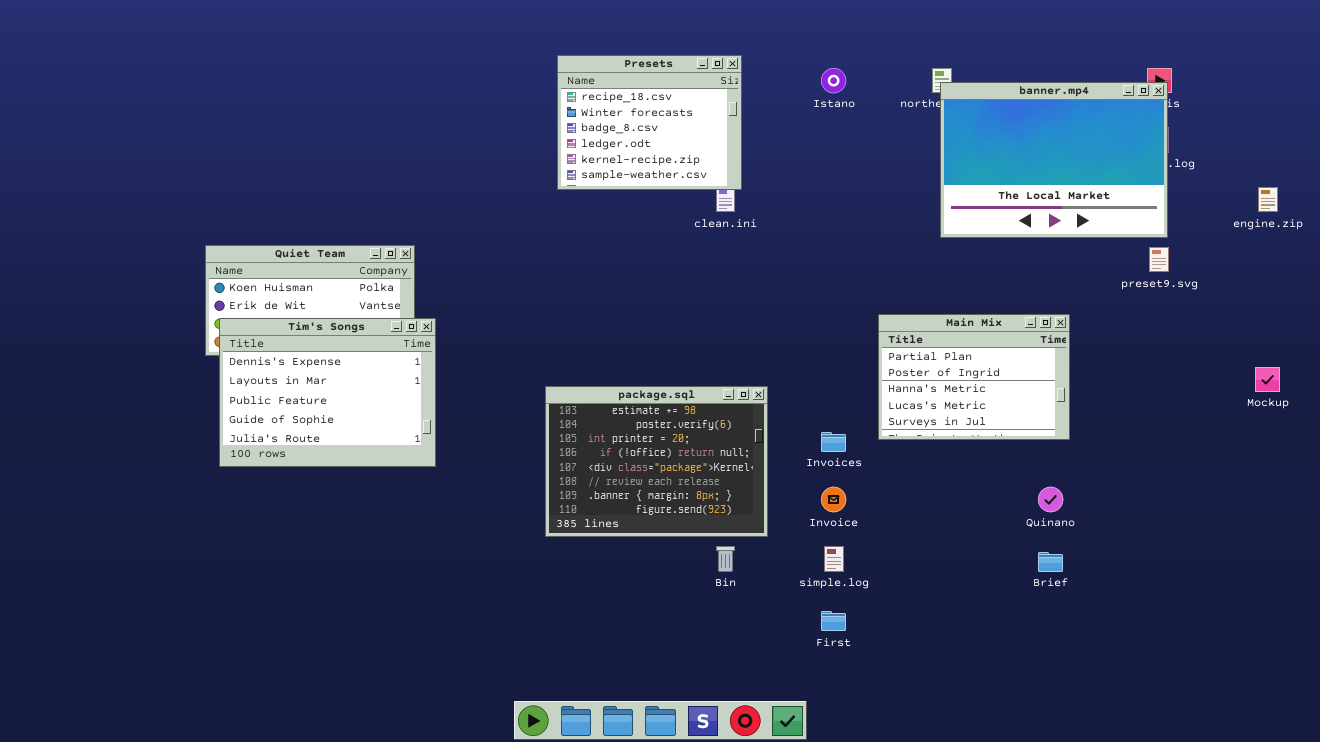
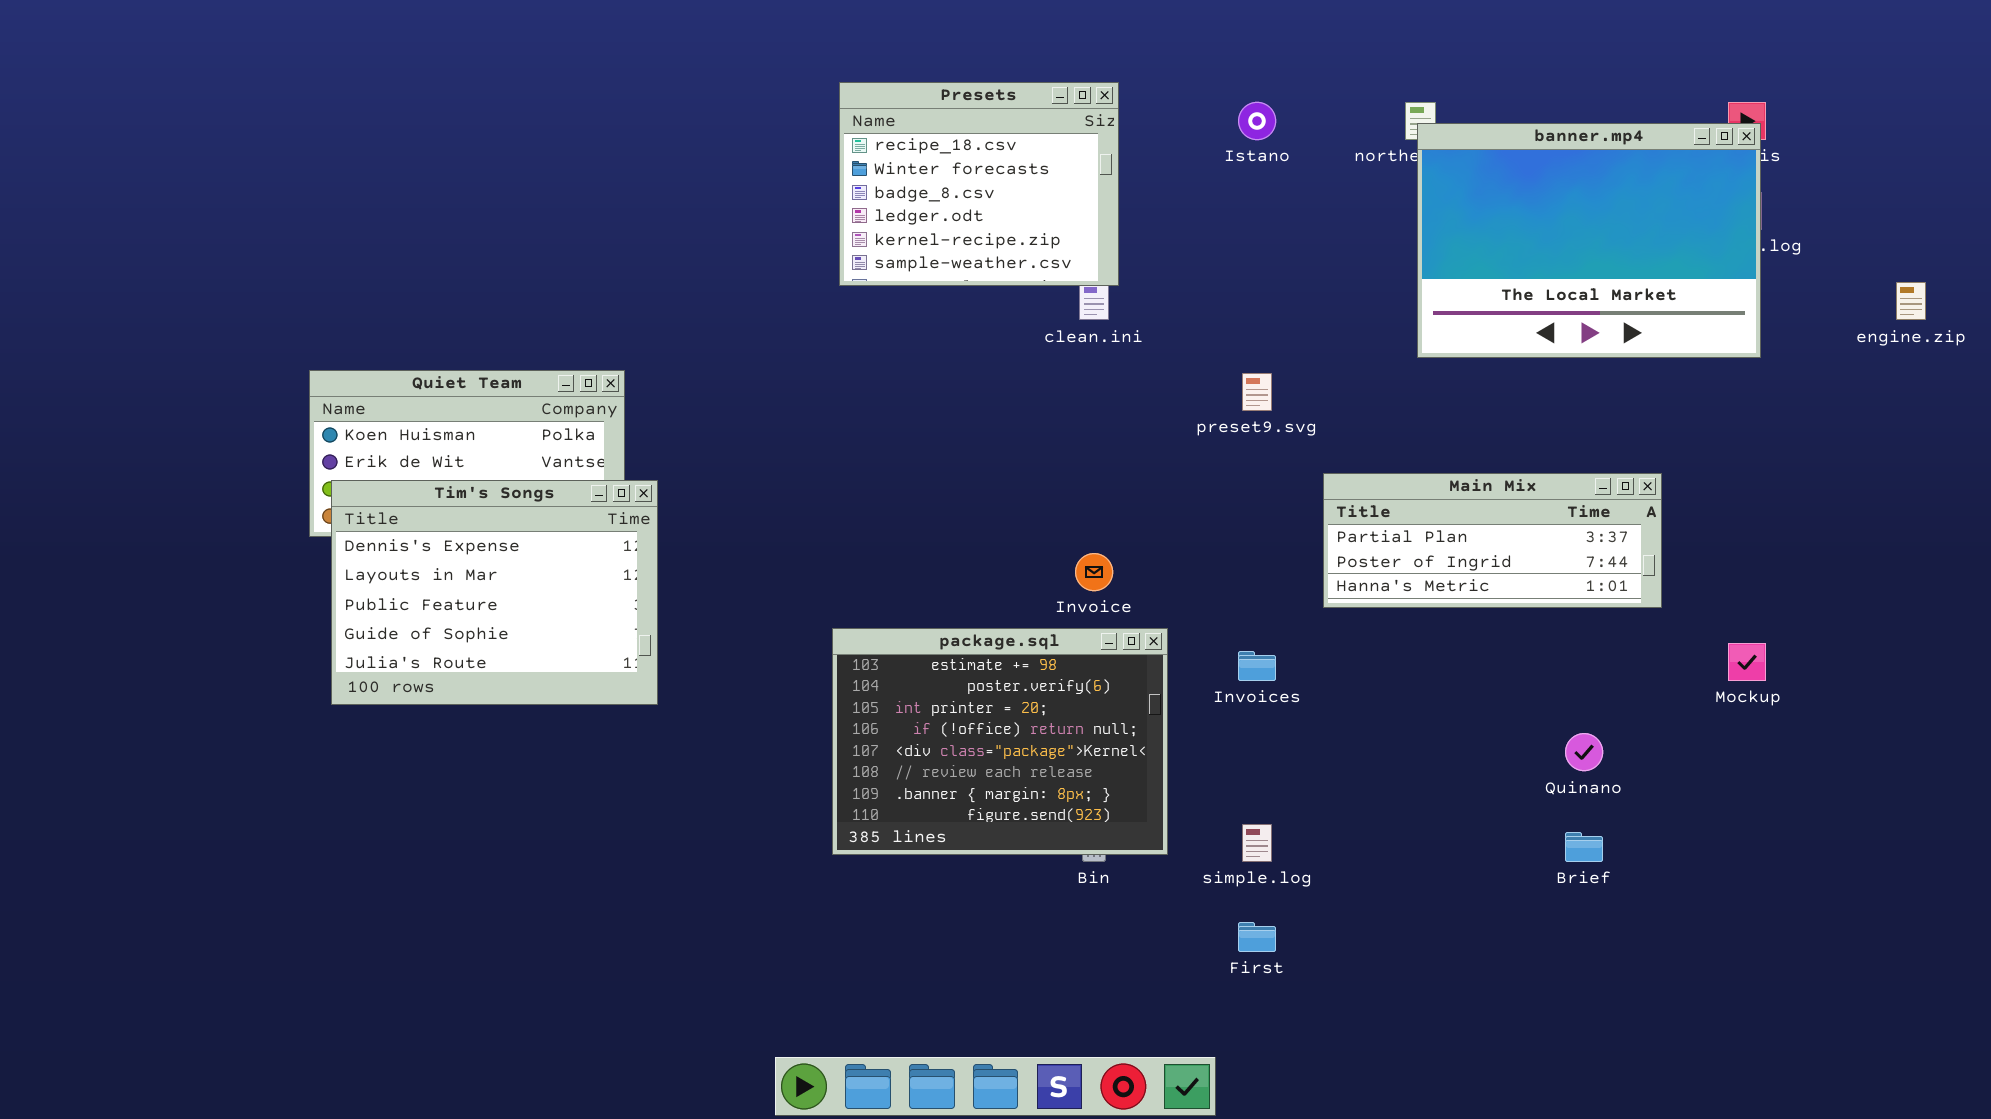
preset9.svg: [1149,247,1169,272] -> [1242,373,1272,411], moved
Main Mix: [878,314,1070,440] -> [1323,473,1662,608], resized
Mockup: [1255,367,1280,392] -> [1728,643,1766,681], moved
package.sql: [545,386,768,537] -> [832,628,1168,855], moved
Invoice: [821,487,846,512] -> [1075,553,1113,591], moved

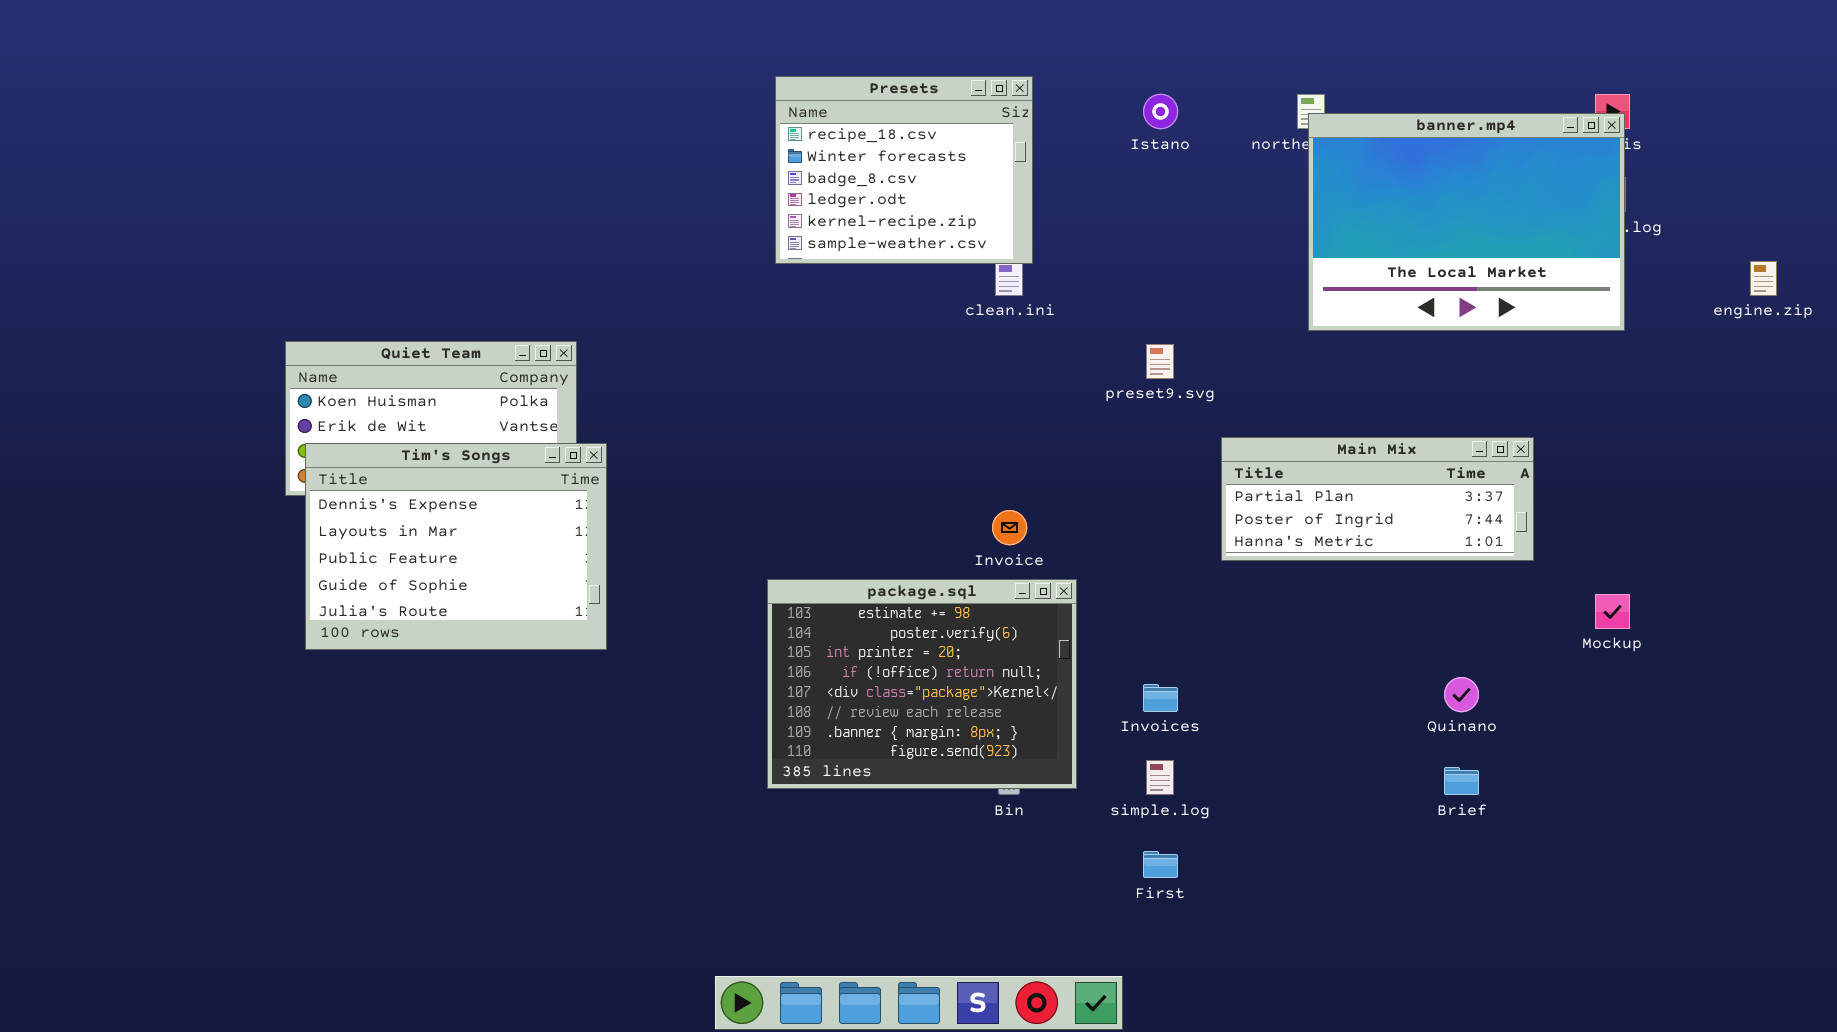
Invoices: [1238,651,1276,681] -> [1143,684,1178,712], moved

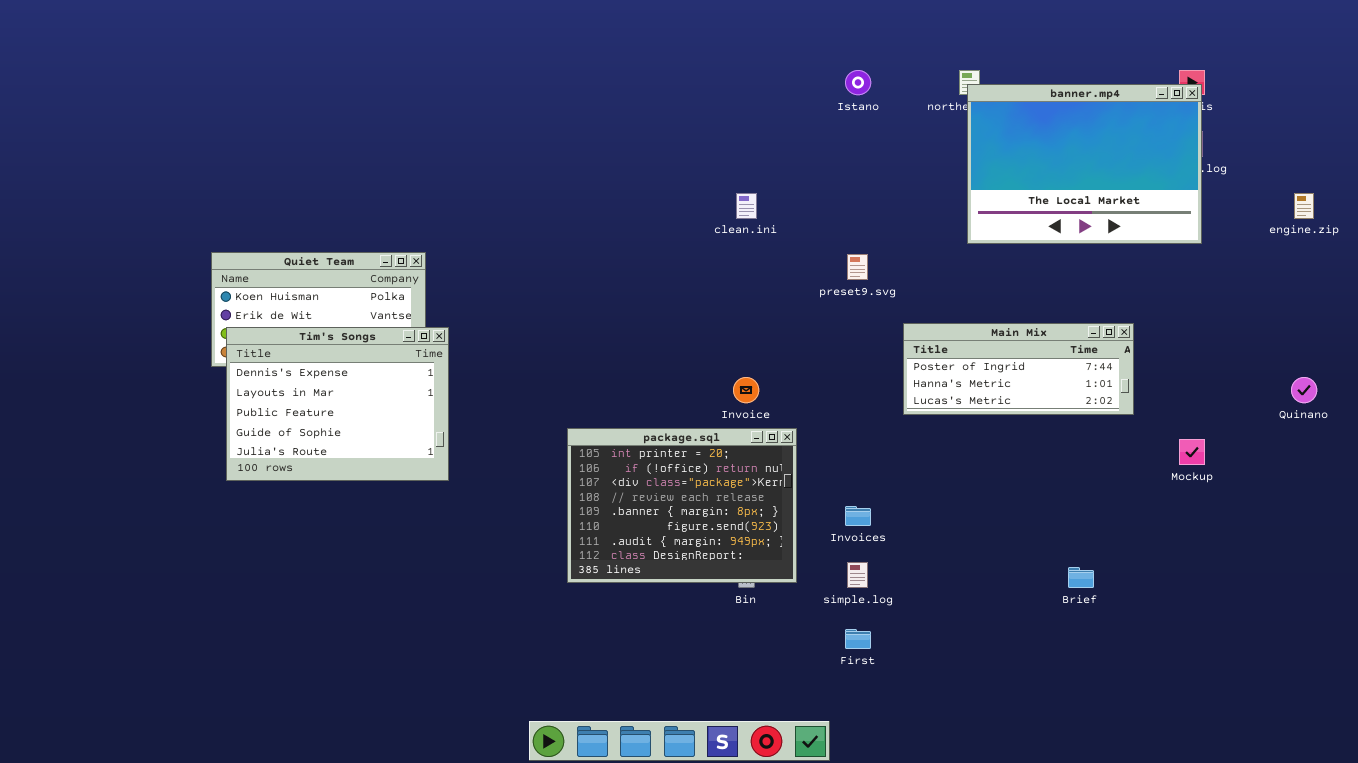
Presets: [775,76,1033,264] -> none, closed
Main Mix: [1221,437,1534,561] -> [903,323,1134,415], scrolled down 1 row
package.sql: [767,579,1077,789] -> [567,428,797,583], scrolled down 2 rows
Quinano: [1444,677,1479,712] -> [1291,377,1317,403], moved

